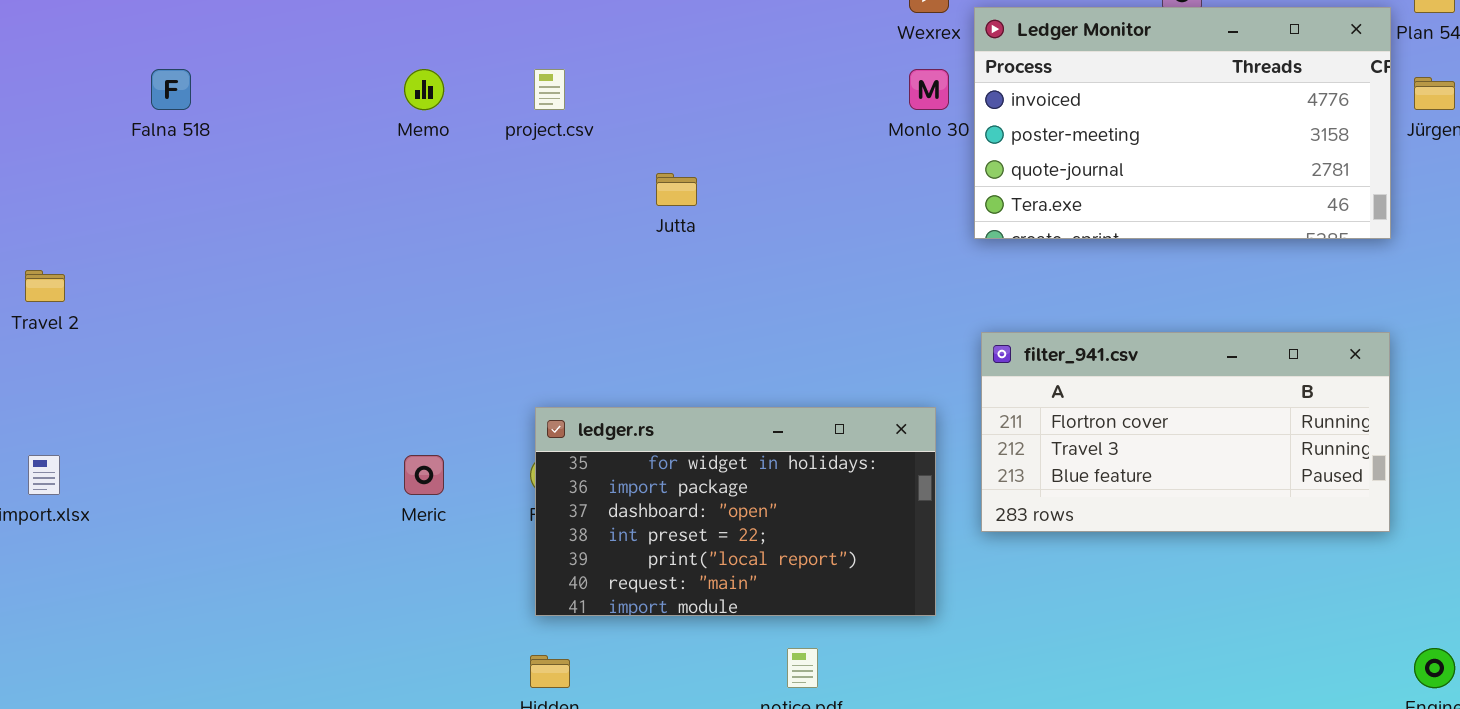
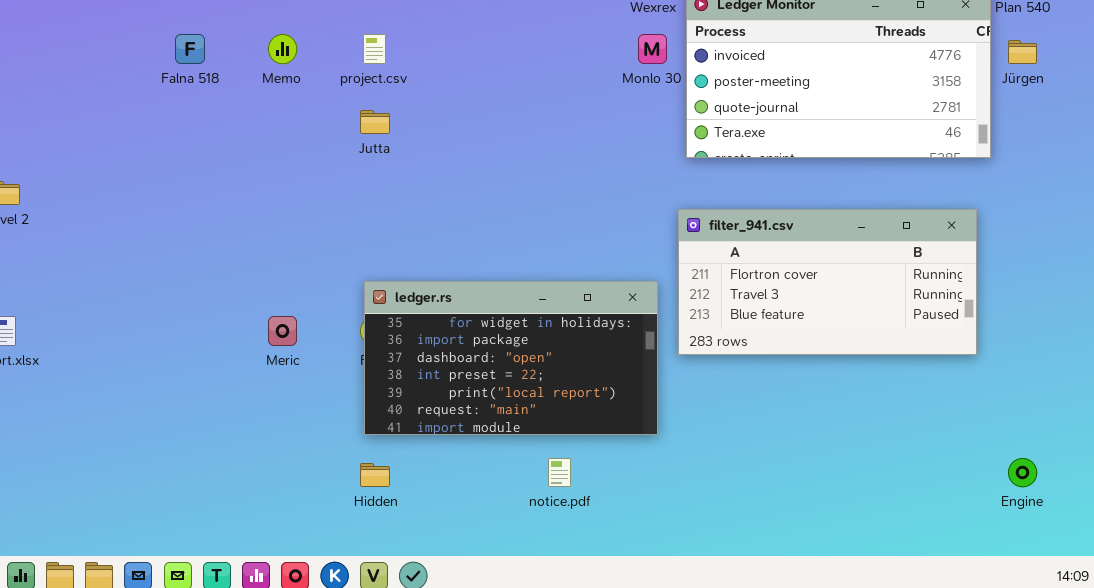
Falna 518: [151,69,191,110] -> [175,34,205,64], moved
Jutta: [656,173,697,206] -> [360,110,390,134], moved
filter_941.csv: [981,332,1390,532] -> [678,209,977,355], moved

